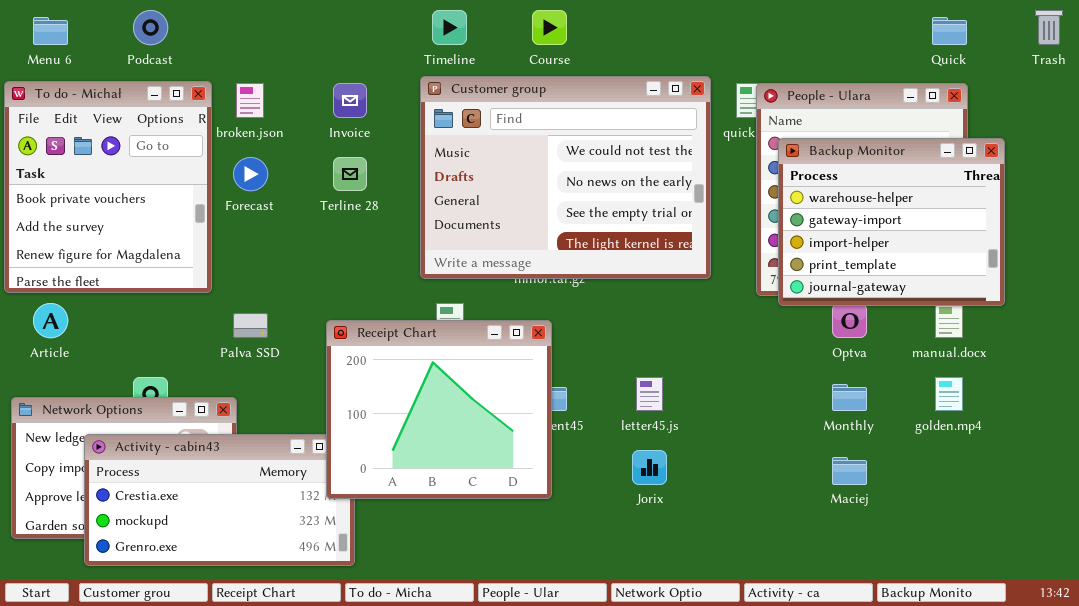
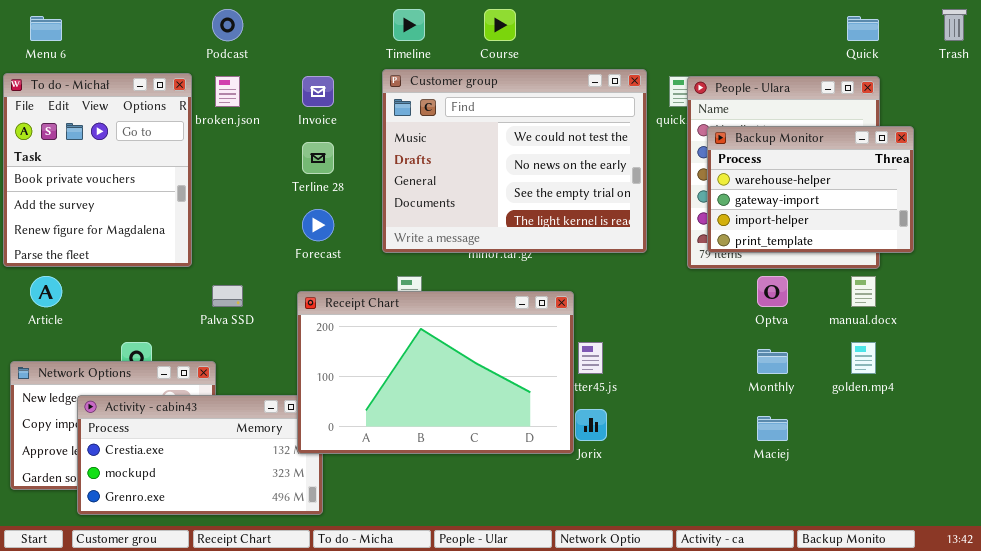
Podcast: [133,10,168,45] -> [212,9,243,41], moved
Backup Monitor: [778,138,1005,306] -> [707,126,914,253], resized
Forecast: [233,157,268,191] -> [302,209,334,241], moved
Receipt Chart: [326,320,552,499] -> [297,291,574,454], resized

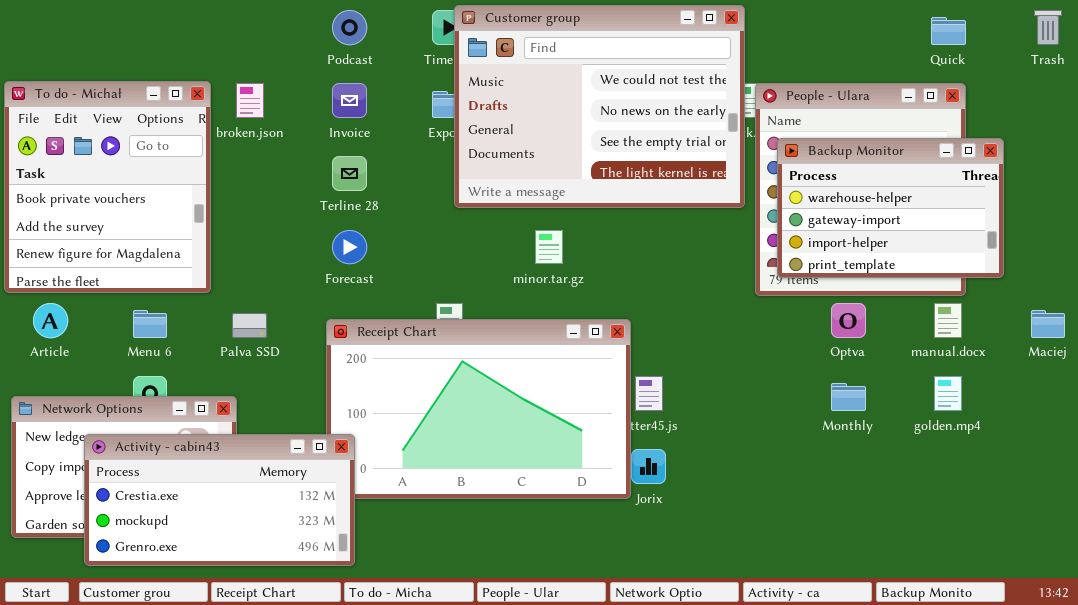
Podcast: [212,9,243,41] -> [332,10,367,45], moved
Menu 6: [30,16,62,41] -> [133,310,167,338], moved
Customer group: [382,69,647,253] -> [454,5,745,208], moved
Activity - cabin43: [77,395,323,515] -> [84,434,355,566], raised
Maciej: [757,416,788,441] -> [1031,310,1065,338], moved

